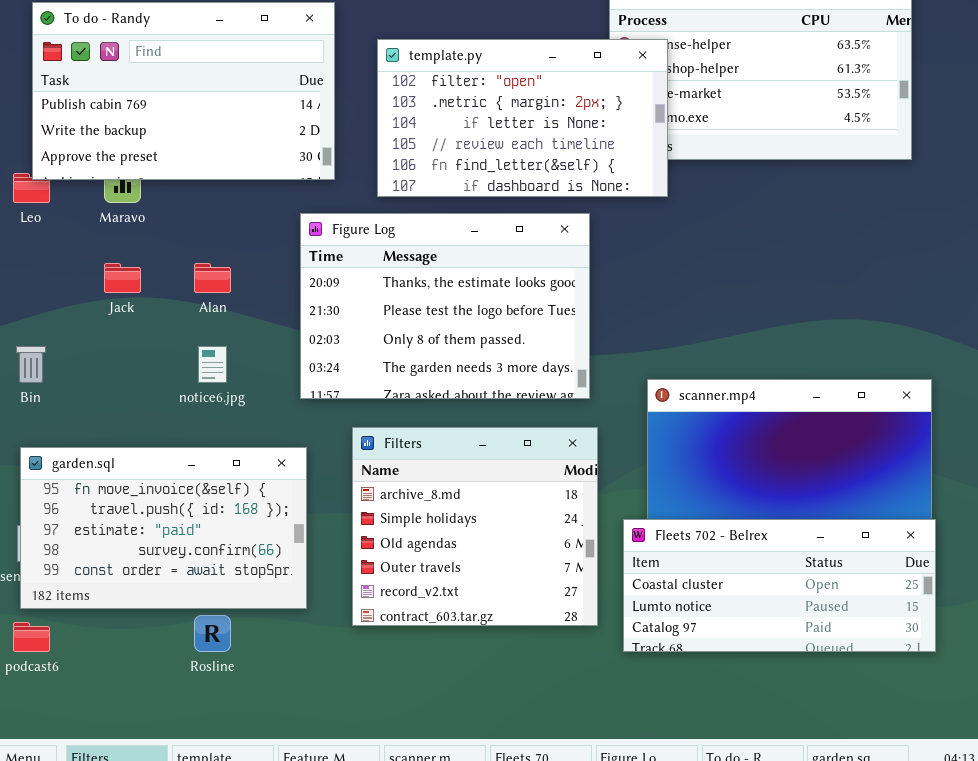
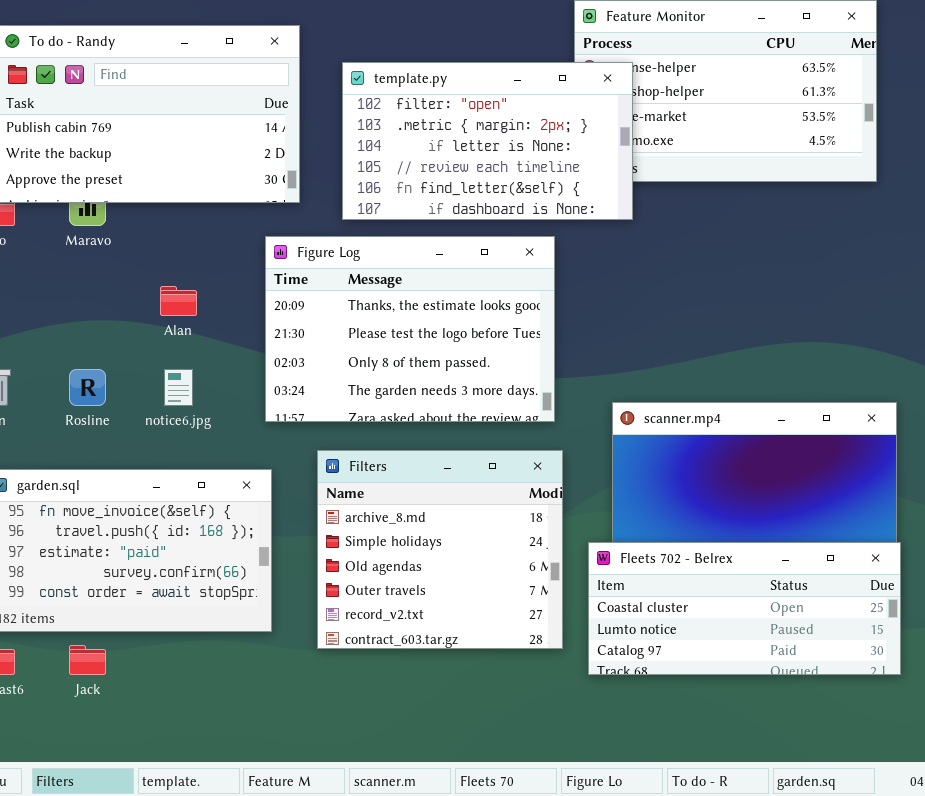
Jack: [104,263,141,293] -> [69,645,106,675], moved
Rosline: [194,615,231,652] -> [69,369,106,406], moved

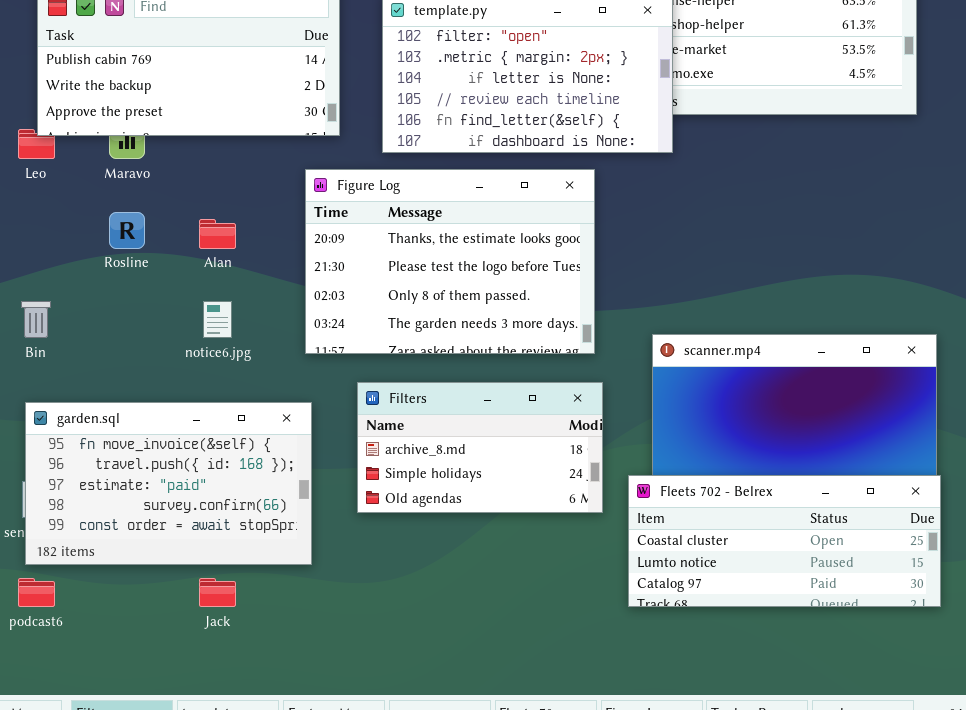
Rosline: [69,369,106,406] -> [109,212,145,249], moved
Filters: [317,450,563,649] -> [357,382,603,513], resized
Jack: [69,645,106,675] -> [199,578,236,607], moved

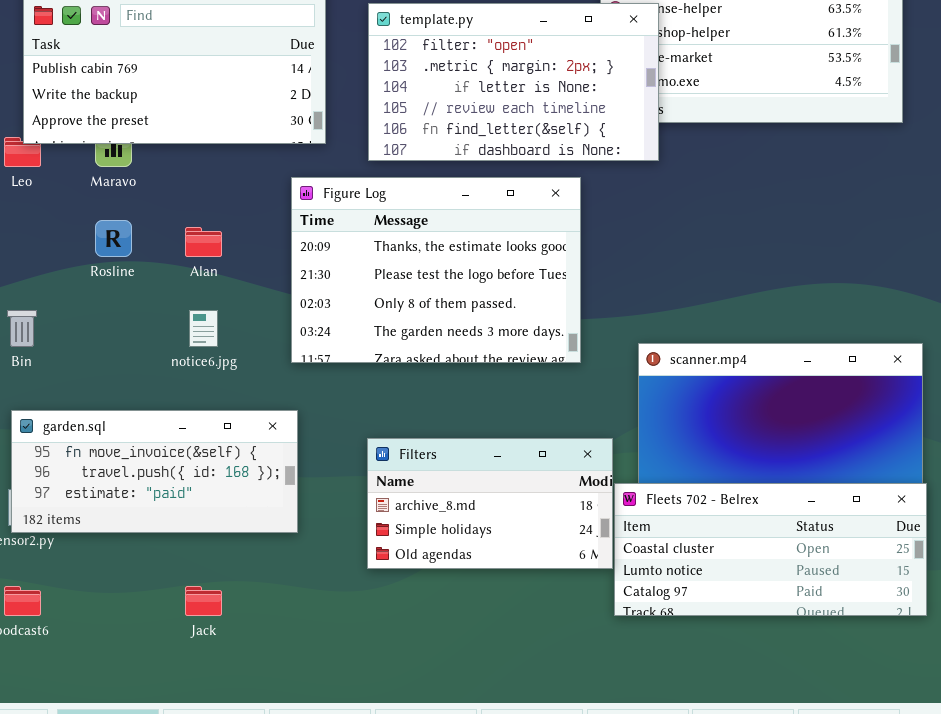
Filters: [357,382,603,513] -> [367,438,613,569], moved
garden.sql: [25,402,312,565] -> [11,410,298,533], resized

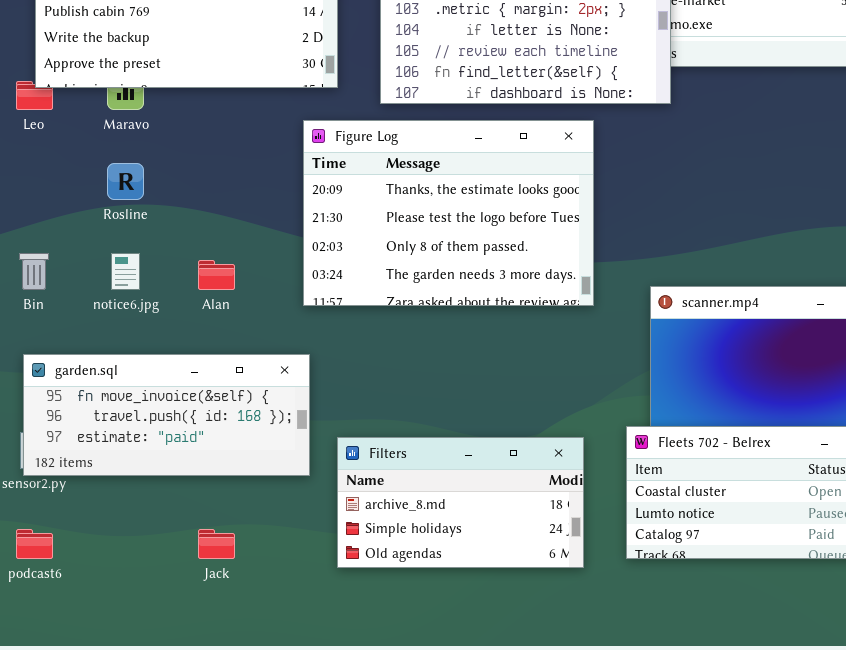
Alan: [185,227,222,257] -> [198,260,235,290], moved
notice6.jpg: [189,310,218,347] -> [111,253,140,290], moved
Filters: [367,438,613,569] -> [337,437,584,568], moved

